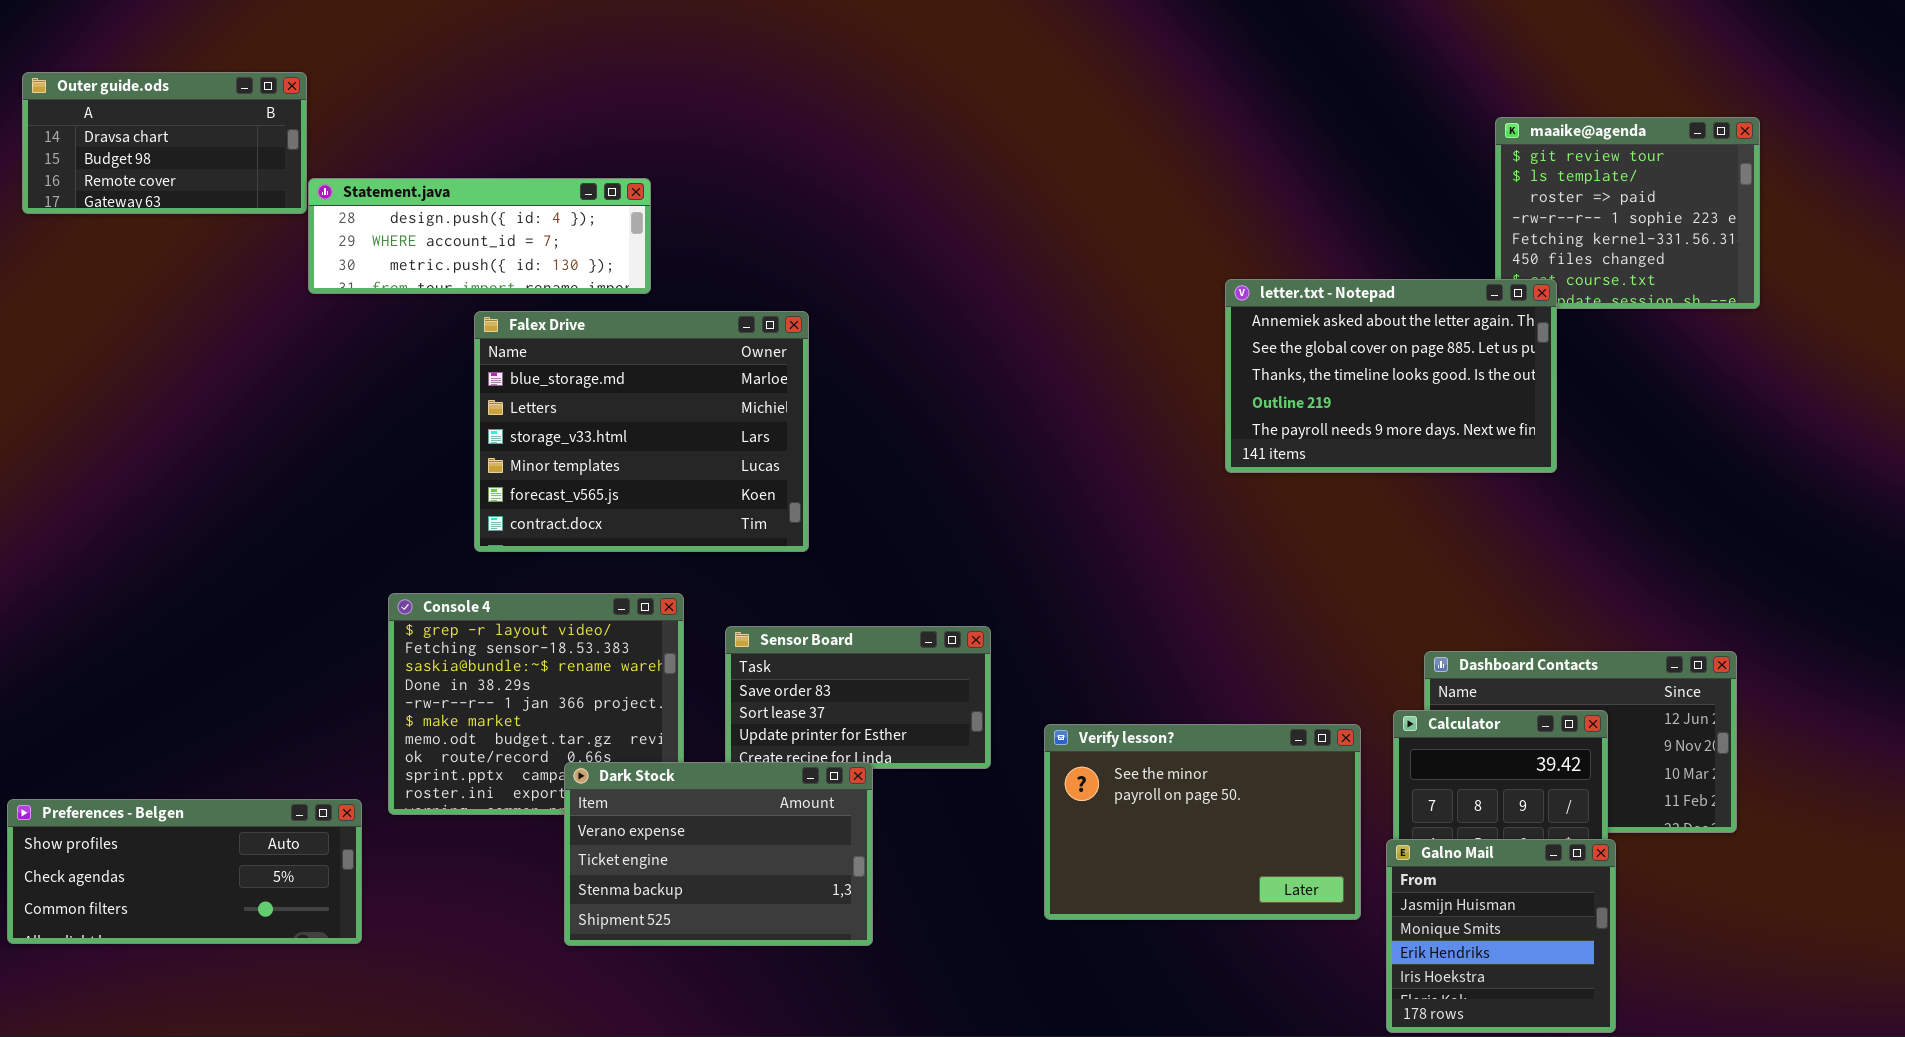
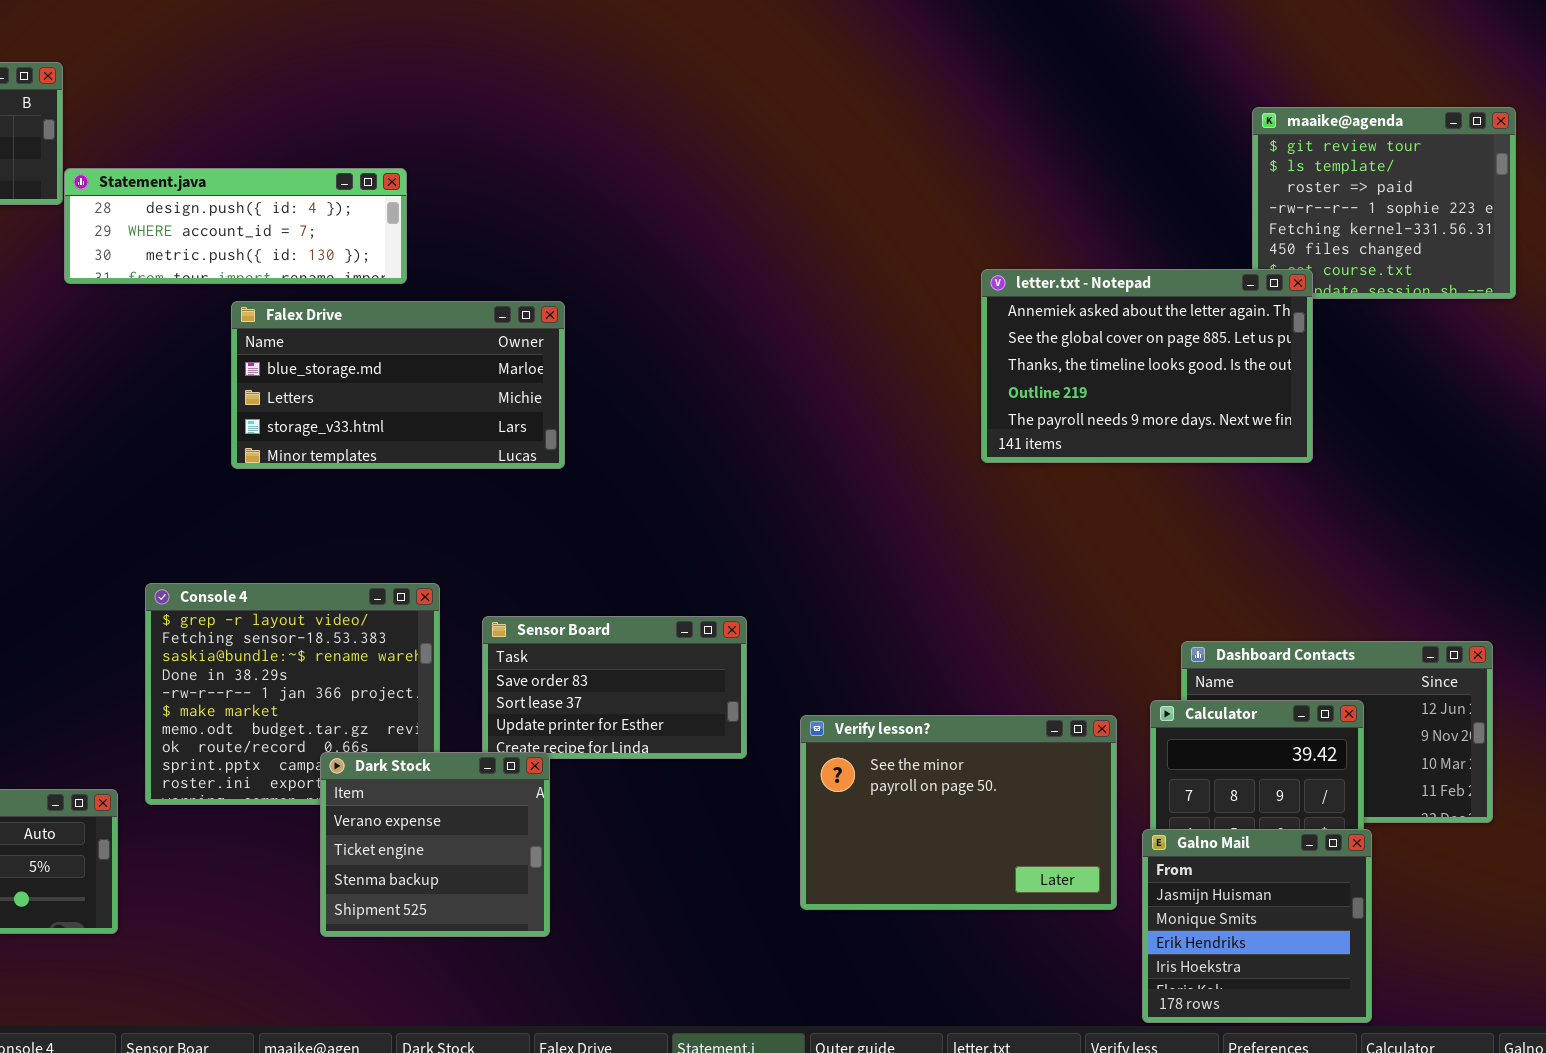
Falex Drive: [474,311,809,552] -> [231,301,565,469], resized
Dark Stock: [564,762,873,946] -> [320,752,550,937], resized

